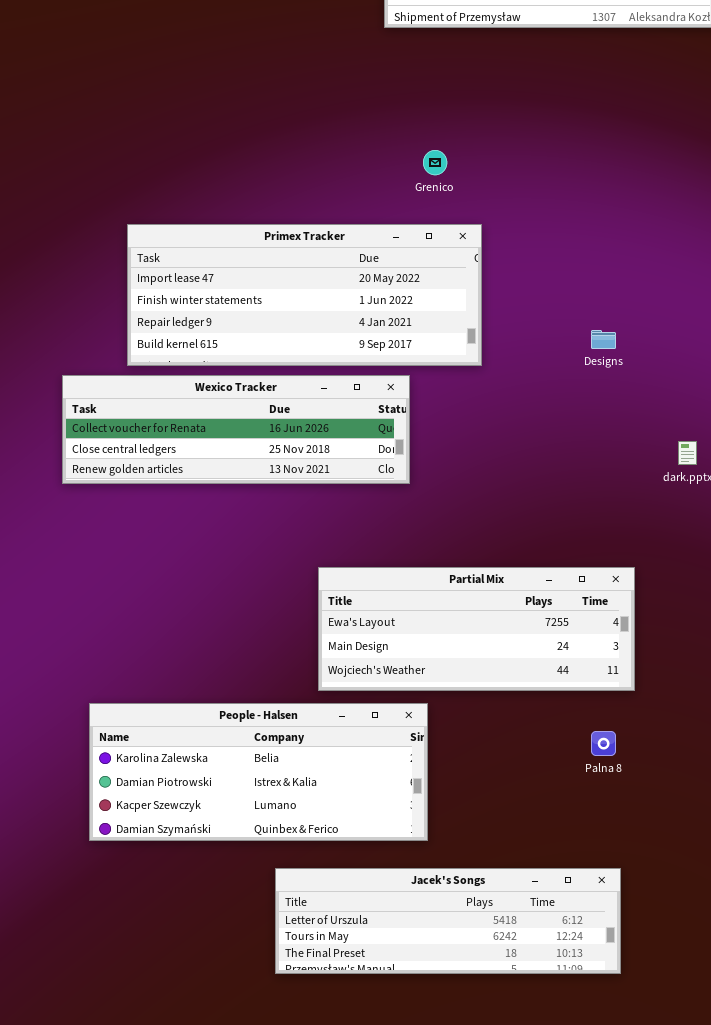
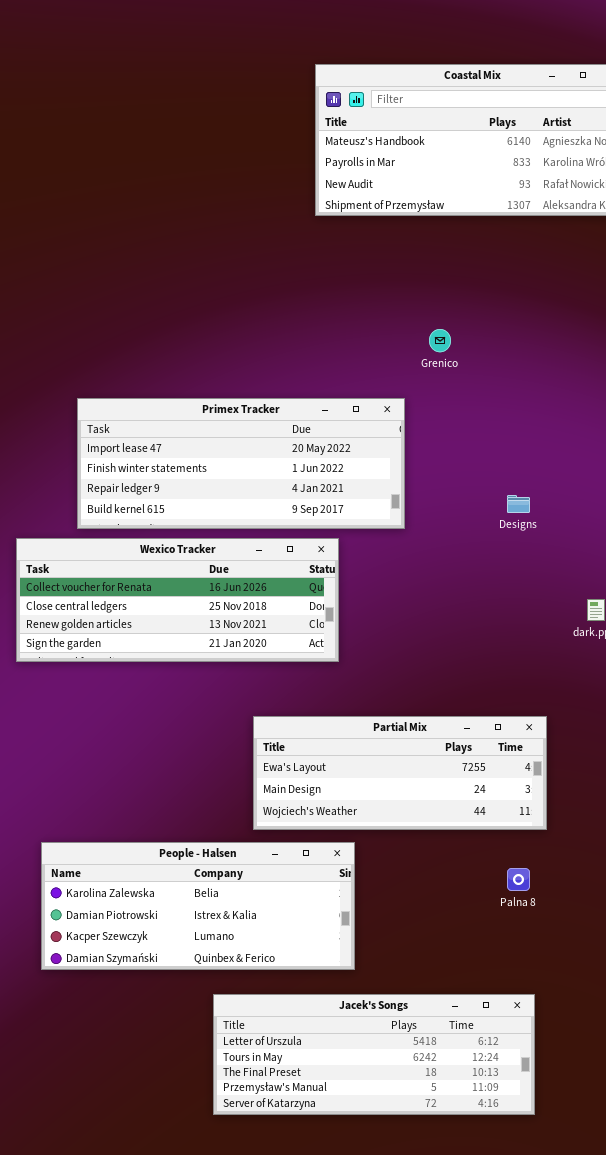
Grenico: [423,150,447,175] -> [429,329,451,352], moved
Wexico Tracker: [62,375,410,484] -> [16,538,339,662], resized
Jacek's Songs: [275,868,621,974] -> [213,994,535,1115], resized

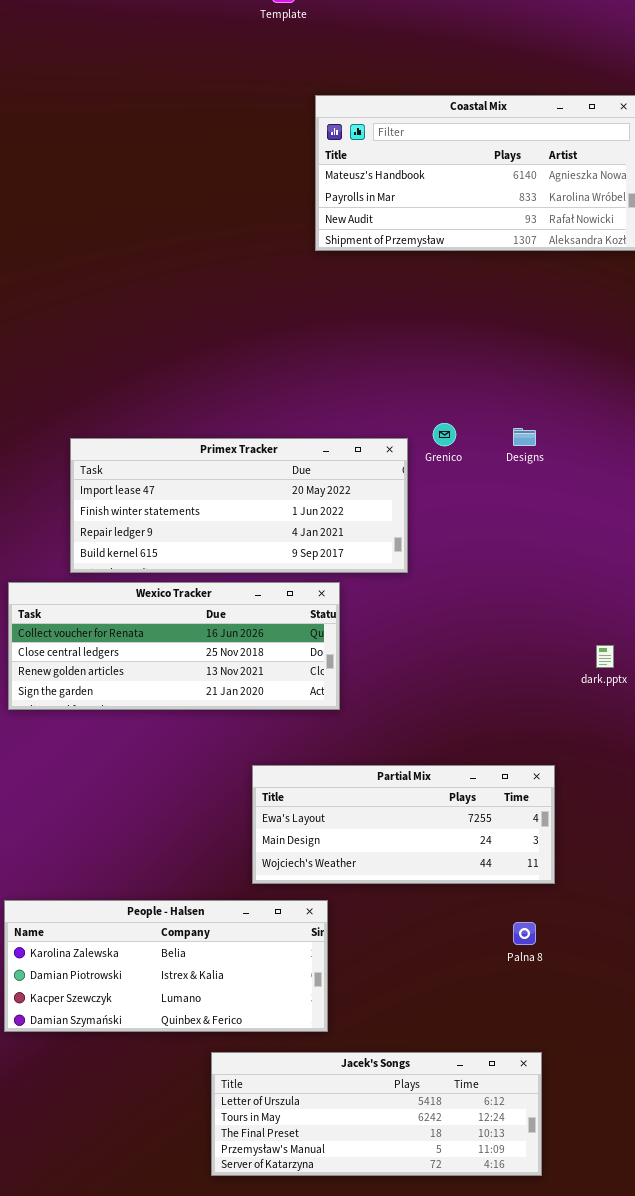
Grenico: [429,329,451,352] -> [433,423,456,446], moved
Designs: [507,495,530,513] -> [513,428,536,446], moved
People - Halsen: [41,842,355,970] -> [4,900,328,1032], moved

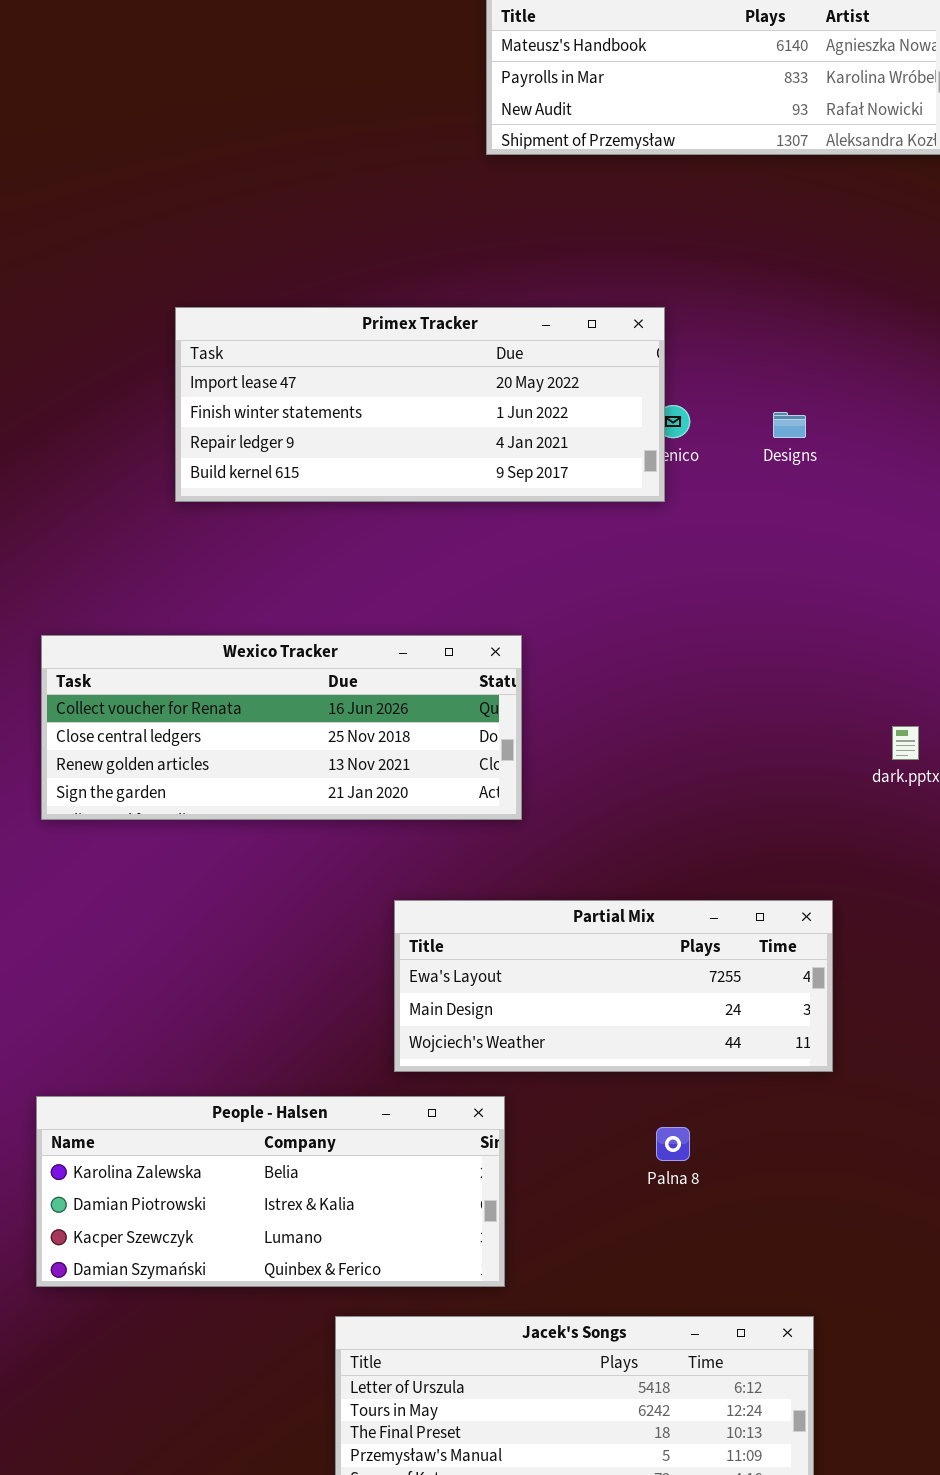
Primex Tracker: [70,438,408,573] -> [175,307,665,502], moved
Palna 8: [513,922,536,945] -> [656,1127,690,1161], moved

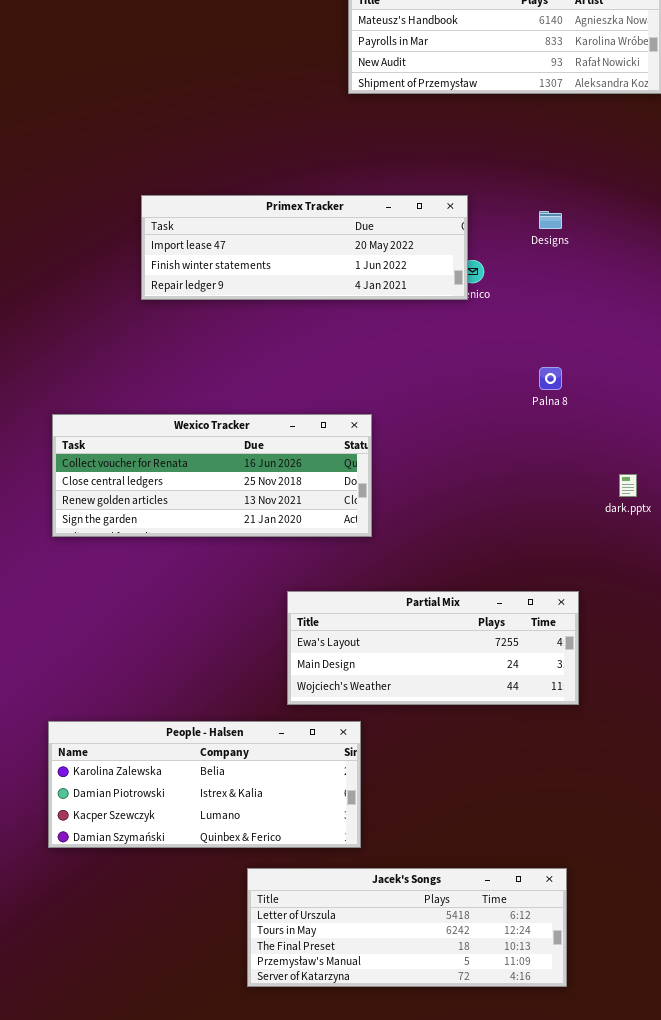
Primex Tracker: [175,307,665,502] -> [141,195,468,300], resized
Designs: [773,412,806,438] -> [539,211,562,229], moved
Palna 8: [656,1127,690,1161] -> [539,367,562,390], moved

